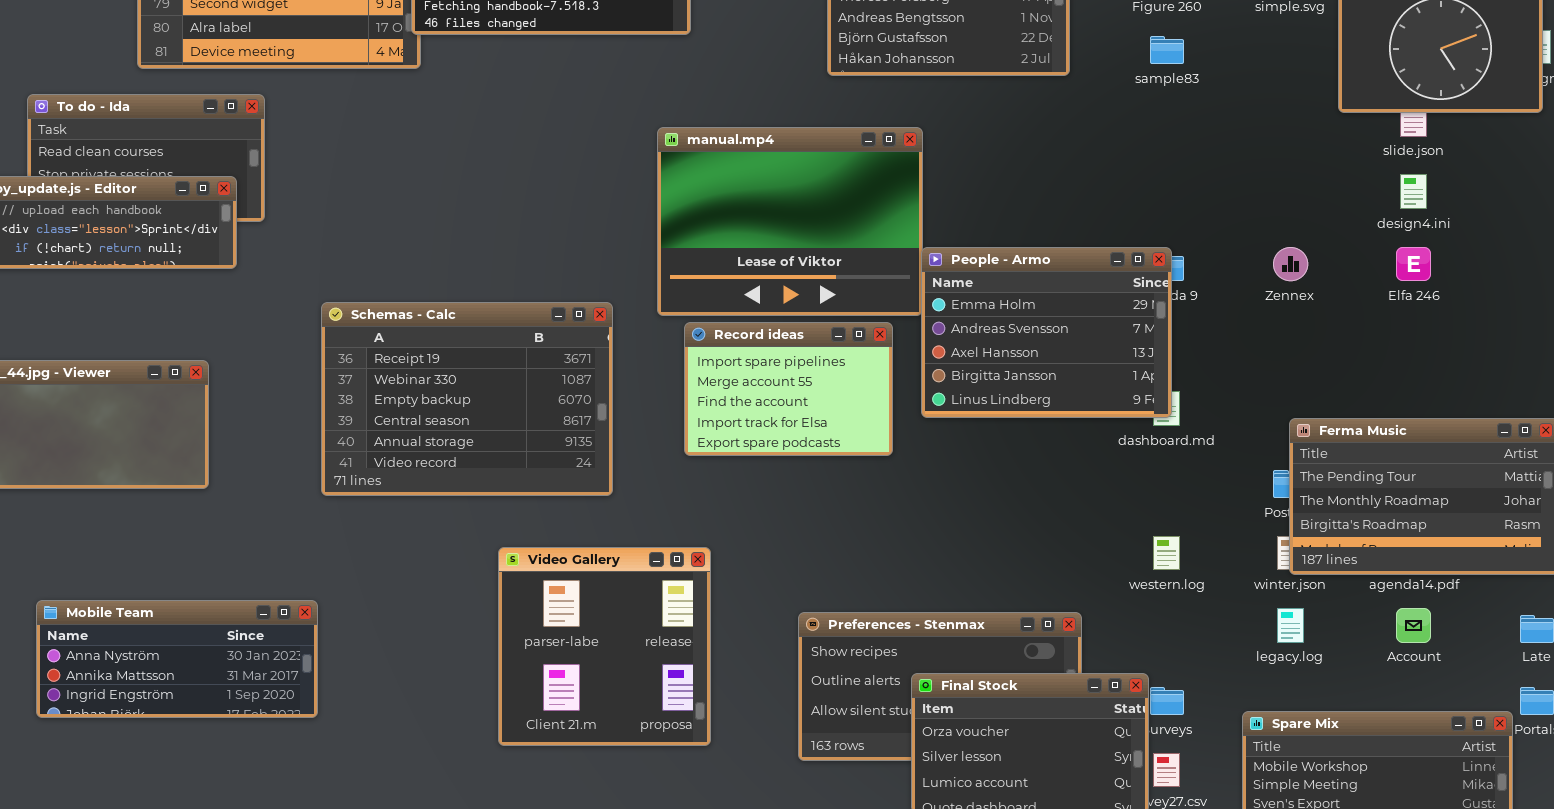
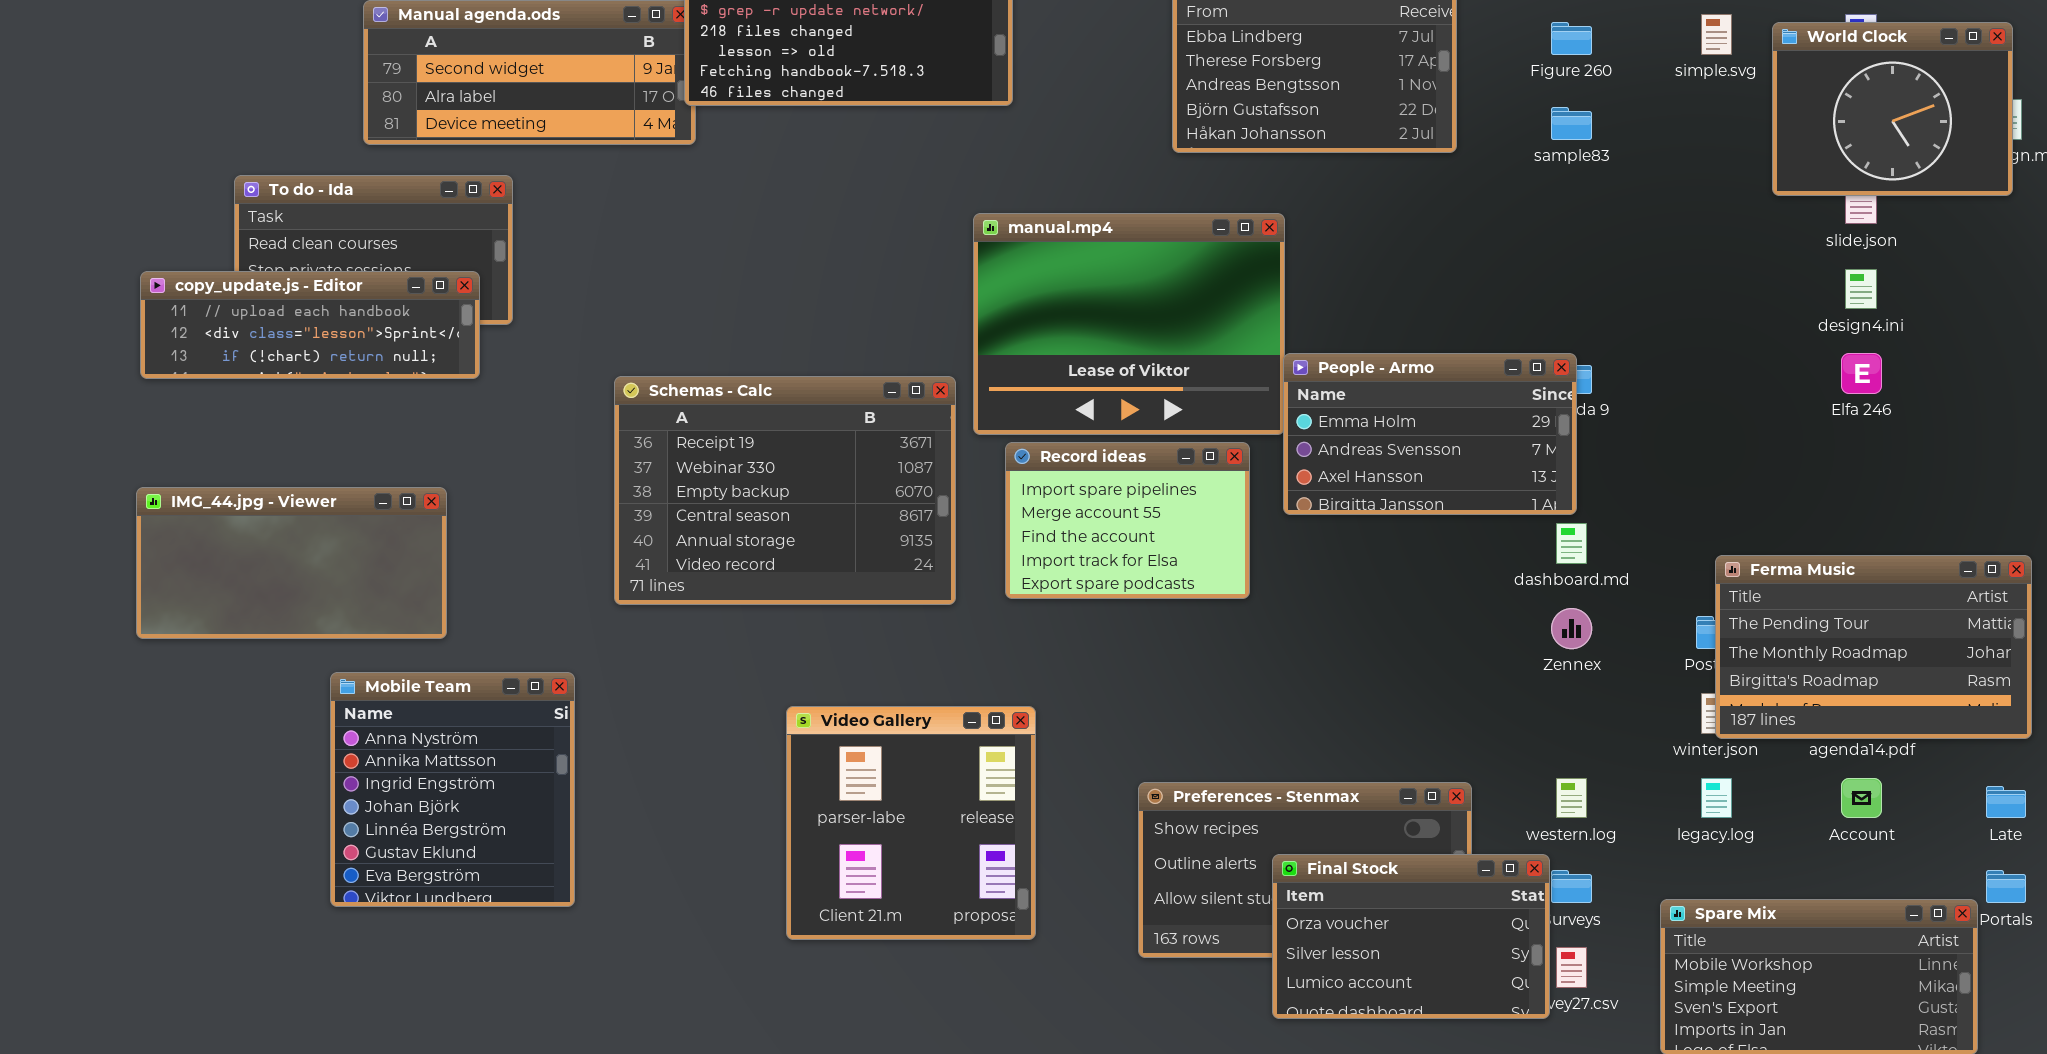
People - Armo: [921,247,1172,418] -> [1283,353,1577,515], resized
Zennex: [1273,247,1308,281] -> [1551,608,1592,649], moved
Schemas - Calc: [321,302,613,496] -> [614,376,956,605], moved
western.log: [1153,536,1180,570] -> [1556,778,1587,818], moved
Mobile Team: [36,600,318,718] -> [330,672,575,907], resized

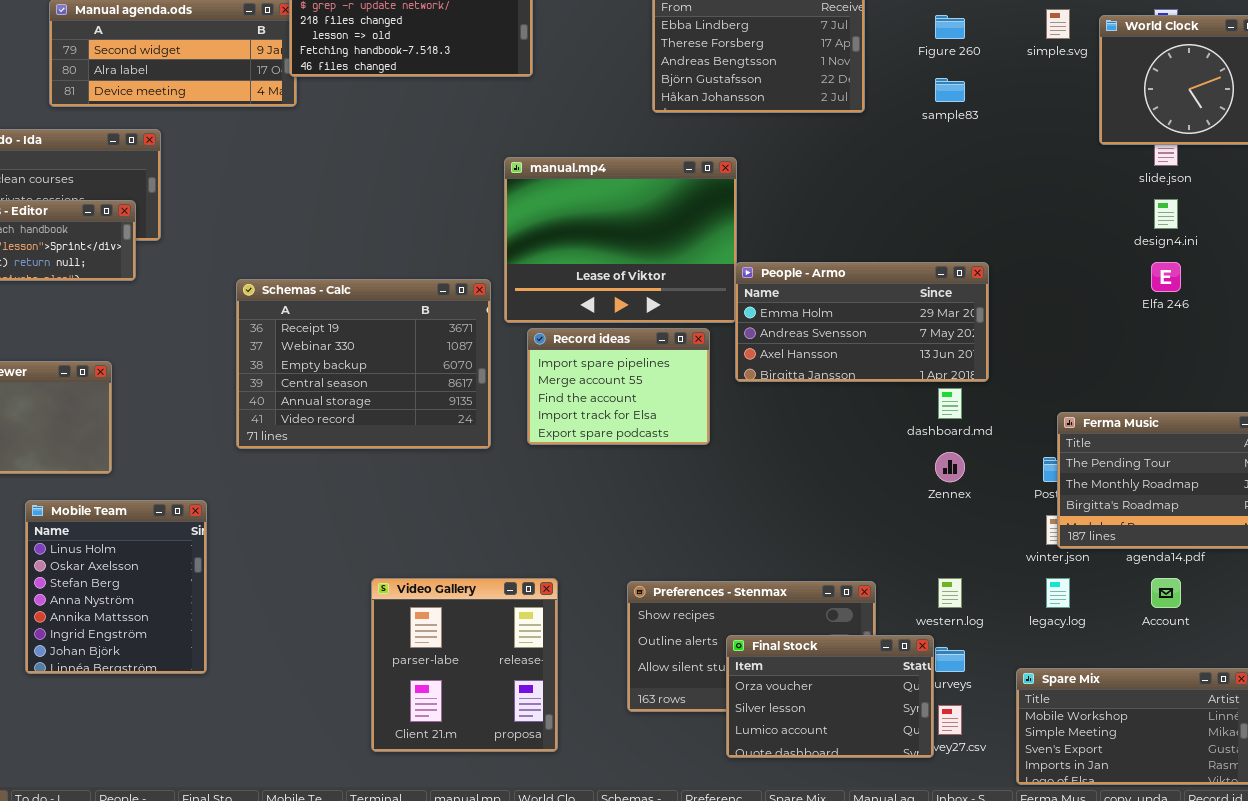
People - Armo: [1283,353,1577,515] -> [735,262,989,382], resized
Mobile Team: [330,672,575,907] -> [25,500,207,674], scrolled up 3 rows
Video Gallery: [786,706,1036,940] -> [371,578,558,752], moved

